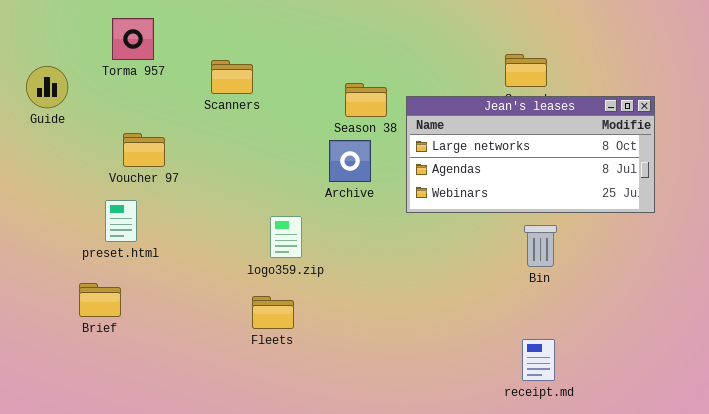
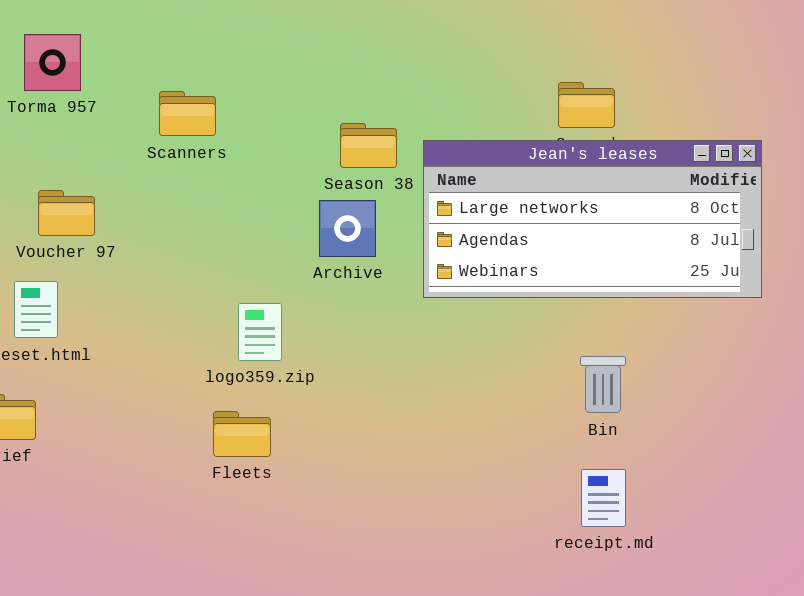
Bin: [524,225,557,267] -> [580,356,626,413], moved

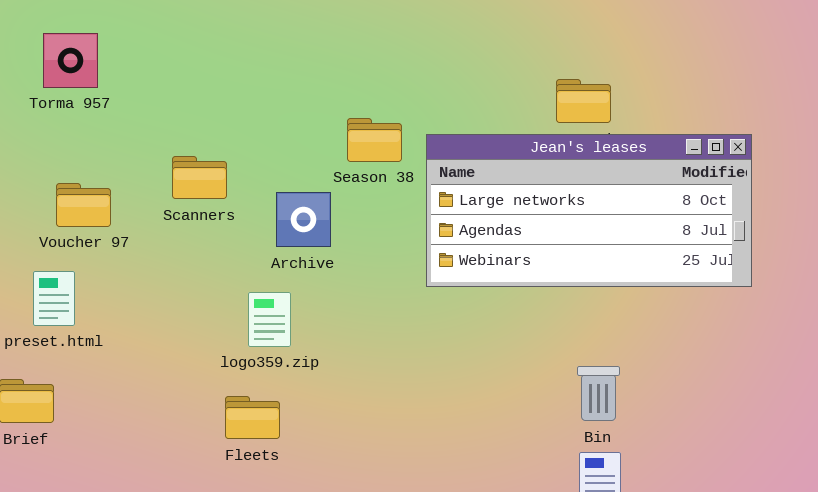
Scanners: [159,91,216,136] -> [172,156,227,199], moved
Archive: [319,200,376,257] -> [276,192,331,247], moved
Bin: [580,356,626,413] -> [577,366,620,421], moved

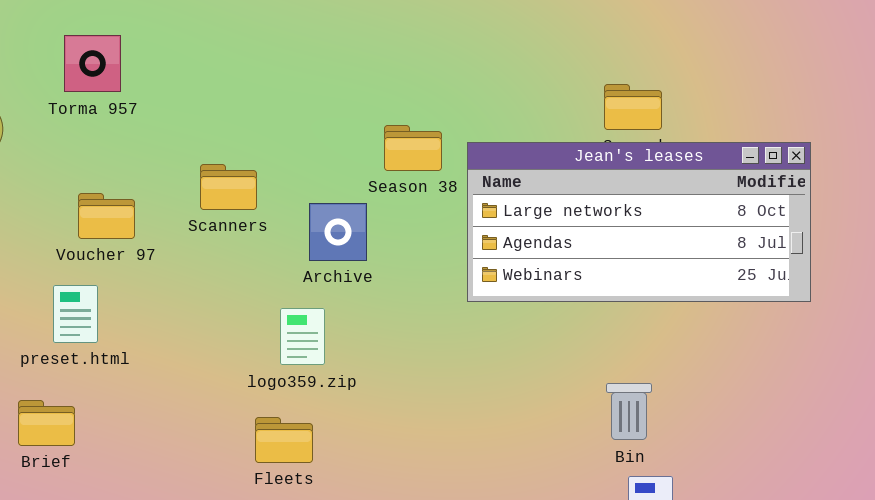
Bin: [577,366,620,421] -> [606,383,652,440], moved

